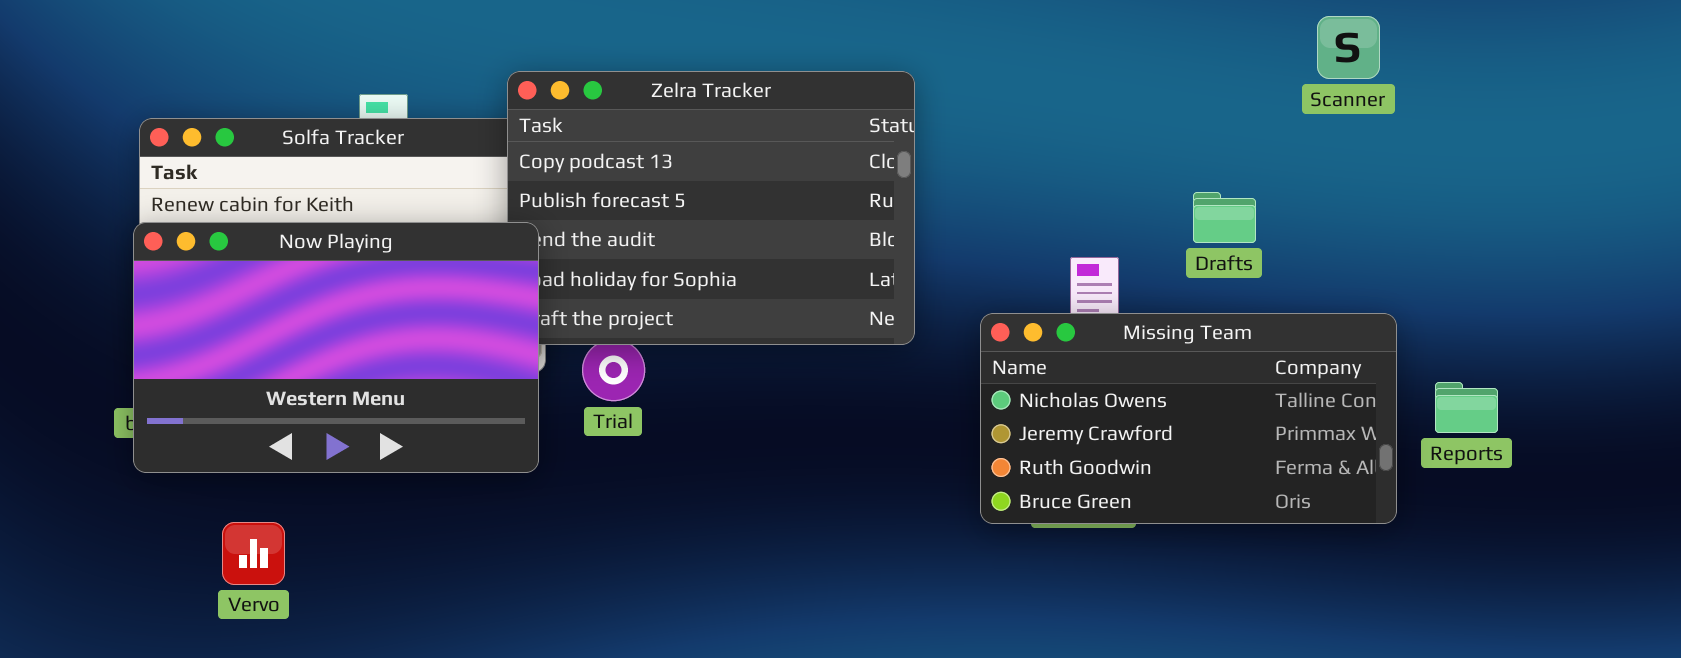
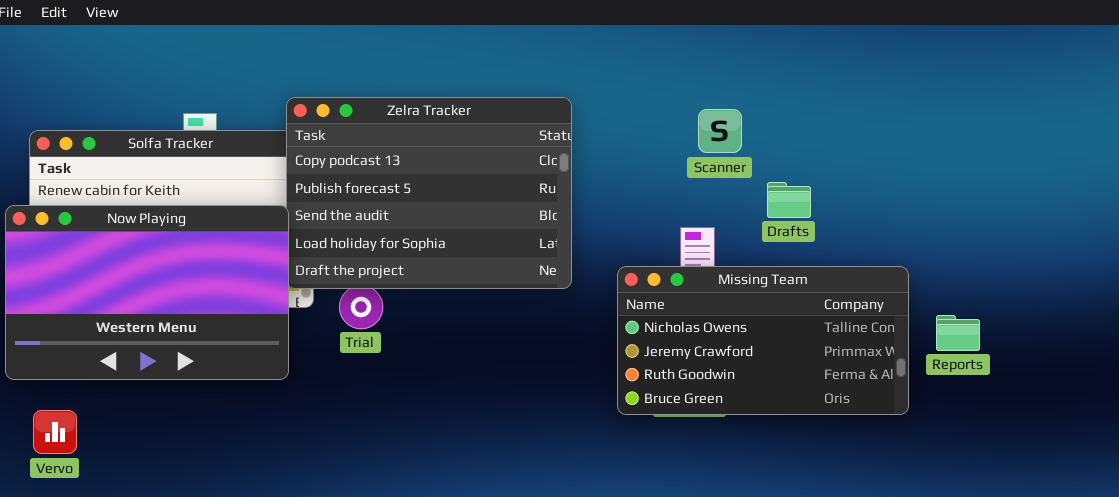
Scanner: [1317,16,1380,79] -> [698,109,742,153], moved
Now Playing: [133,222,539,473] -> [5,205,289,380], moved
Vervo: [222,522,285,585] -> [33,410,77,454], moved

